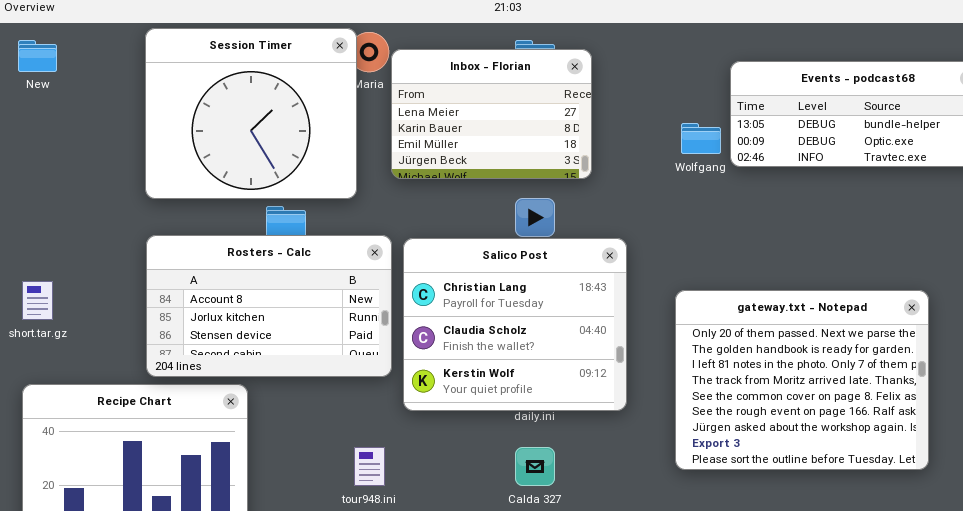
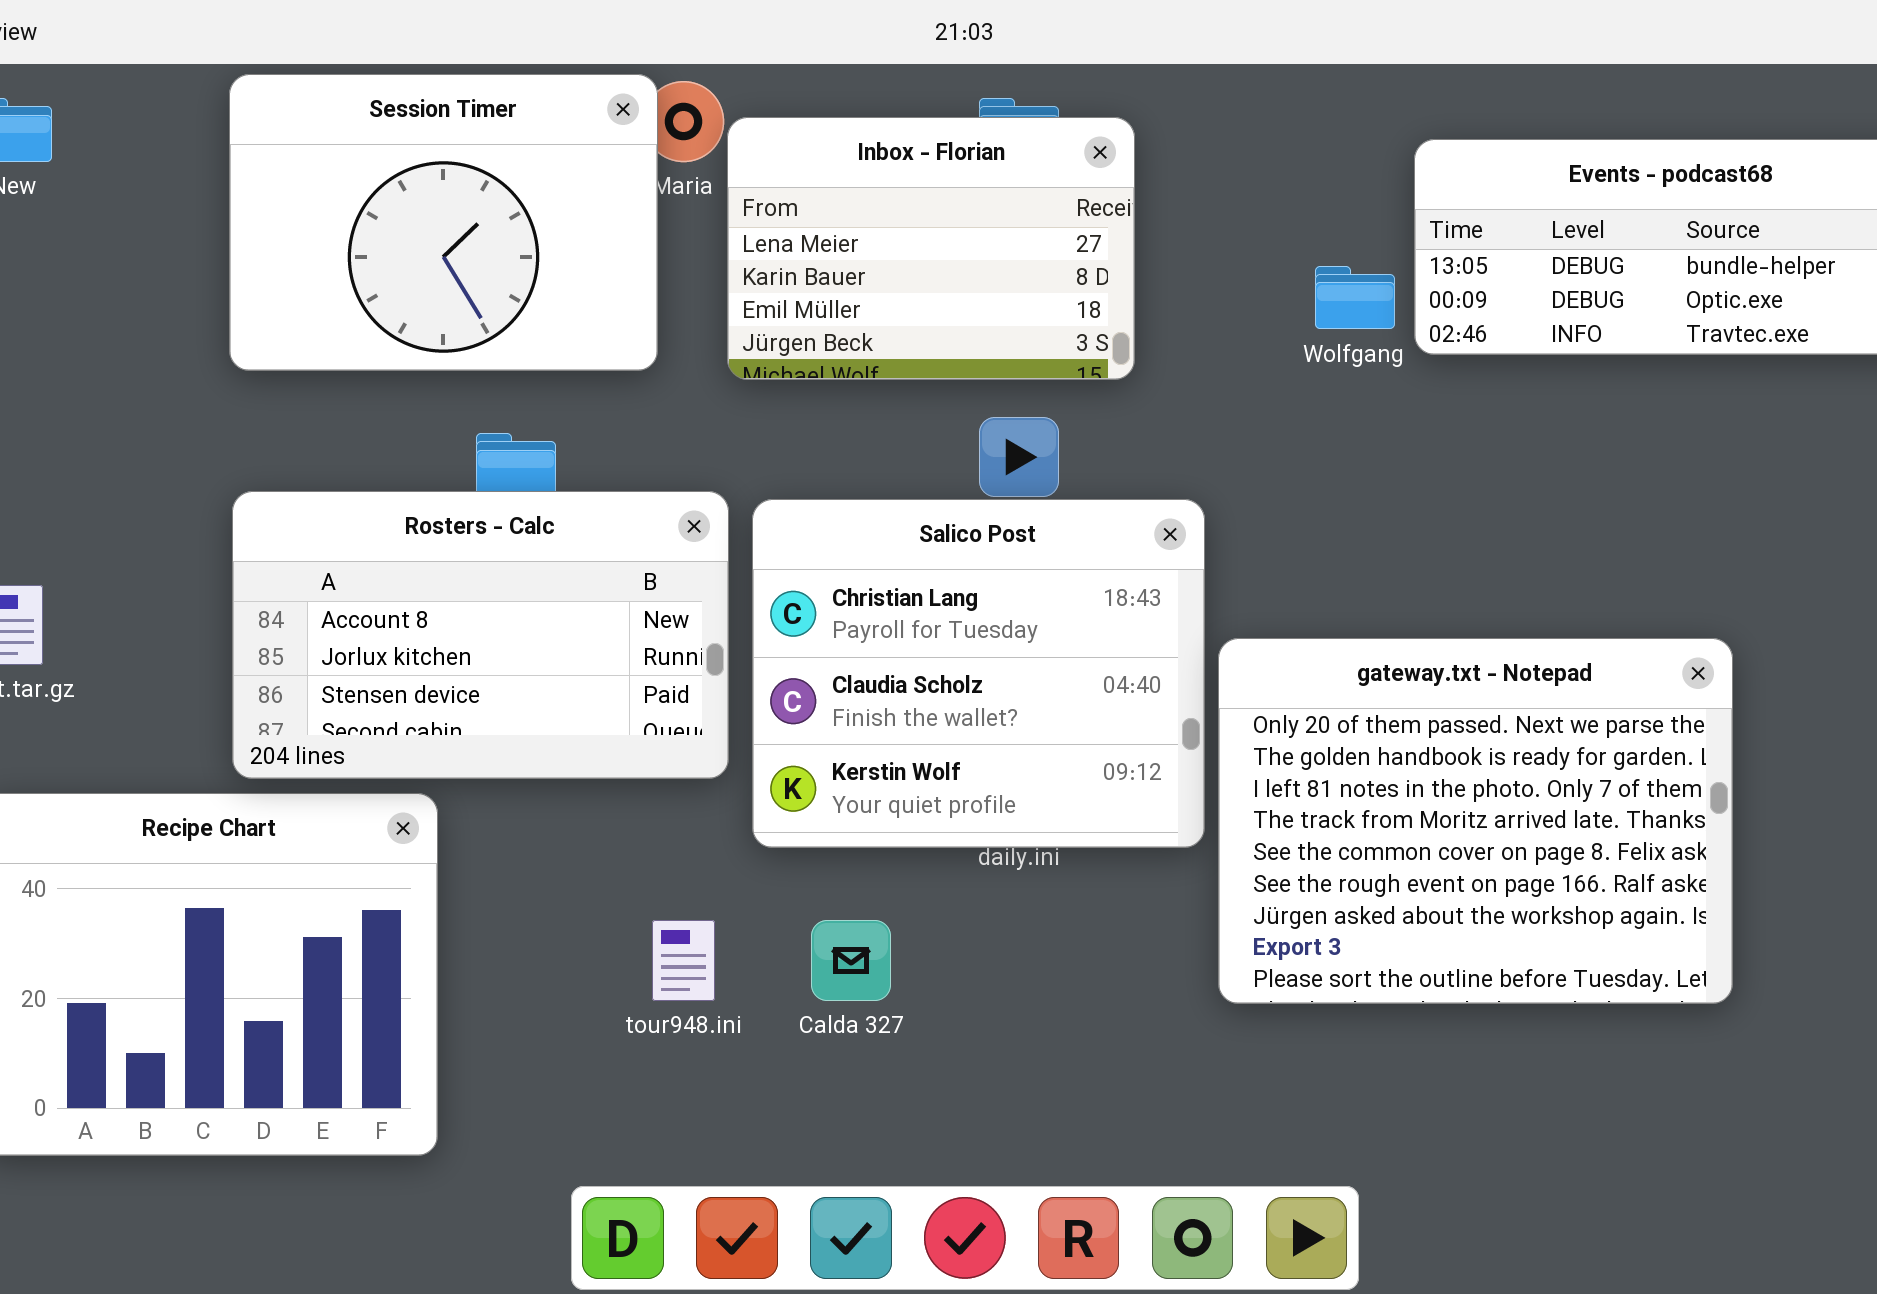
Session Timer: [145,28,357,199] -> [229,74,658,371], resized
gateway.txt - Notepad: [675,290,929,470] -> [1218,638,1733,1004], moved
Calda 327: [515,447,555,486] -> [811,920,891,1001], moved

